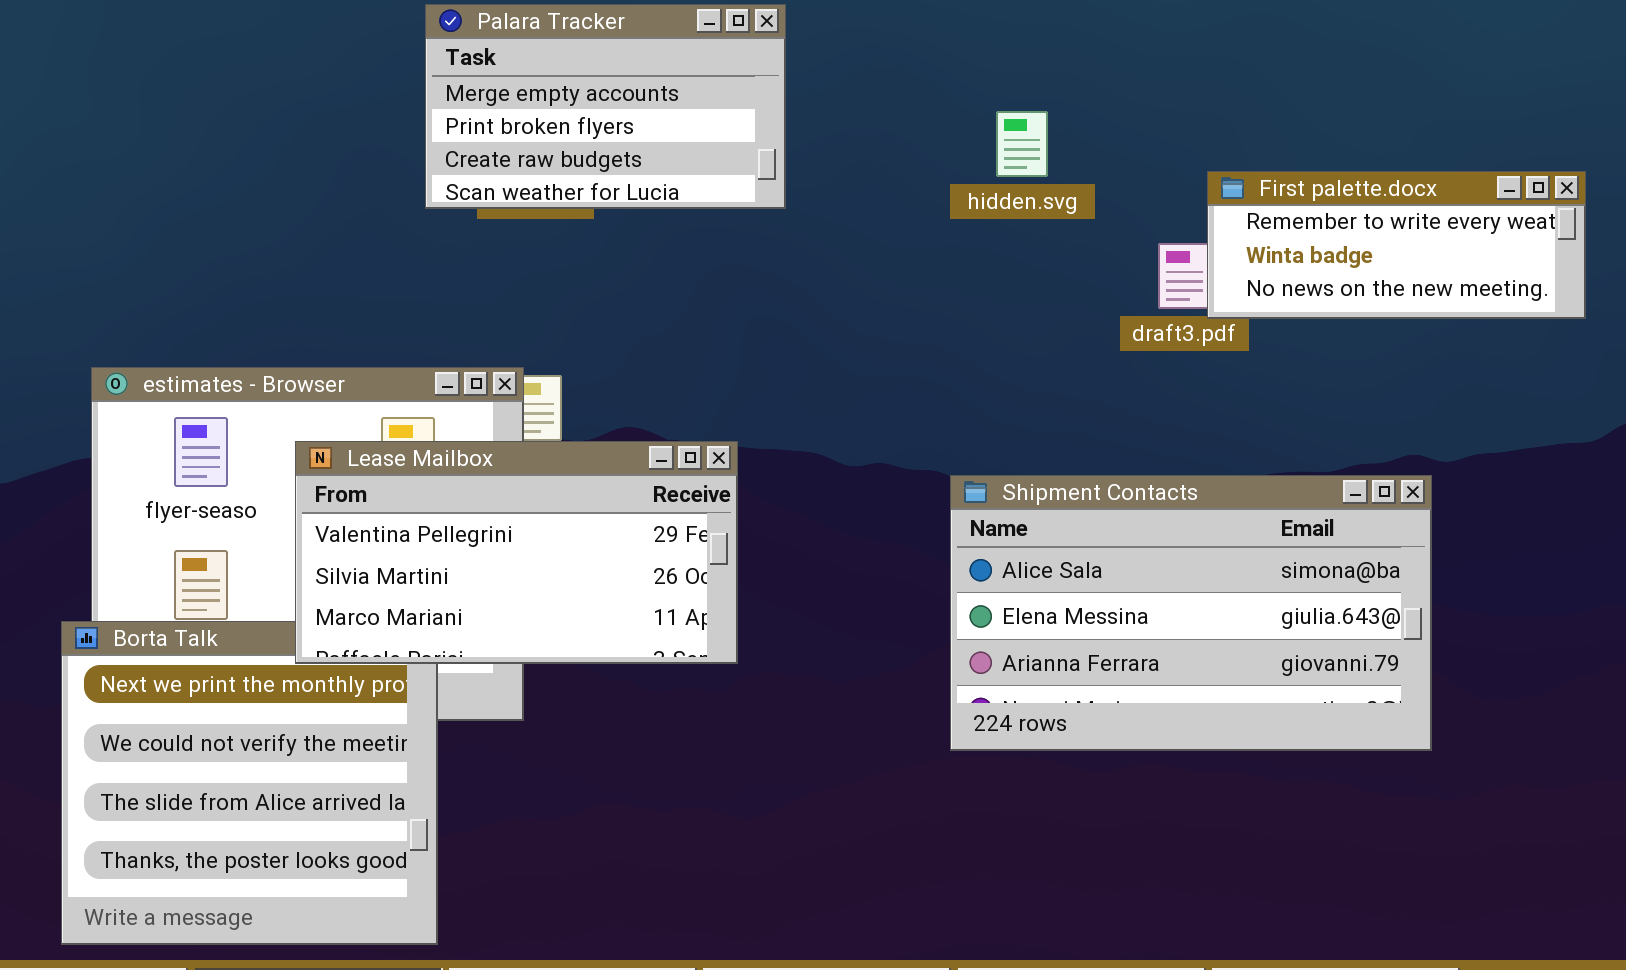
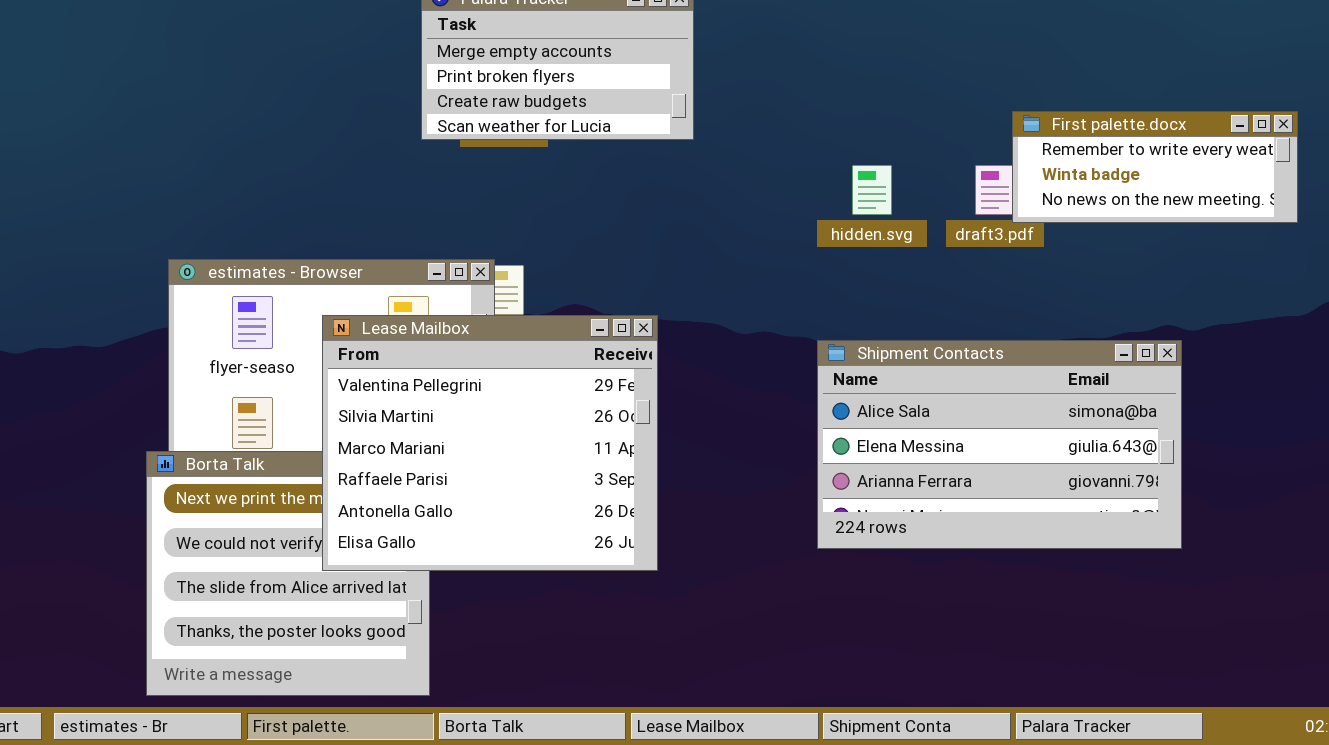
hidden.svg: [996,111,1048,177] -> [852,165,892,215], moved
Lease Mailbox: [295,441,738,664] -> [322,315,658,571], resized

